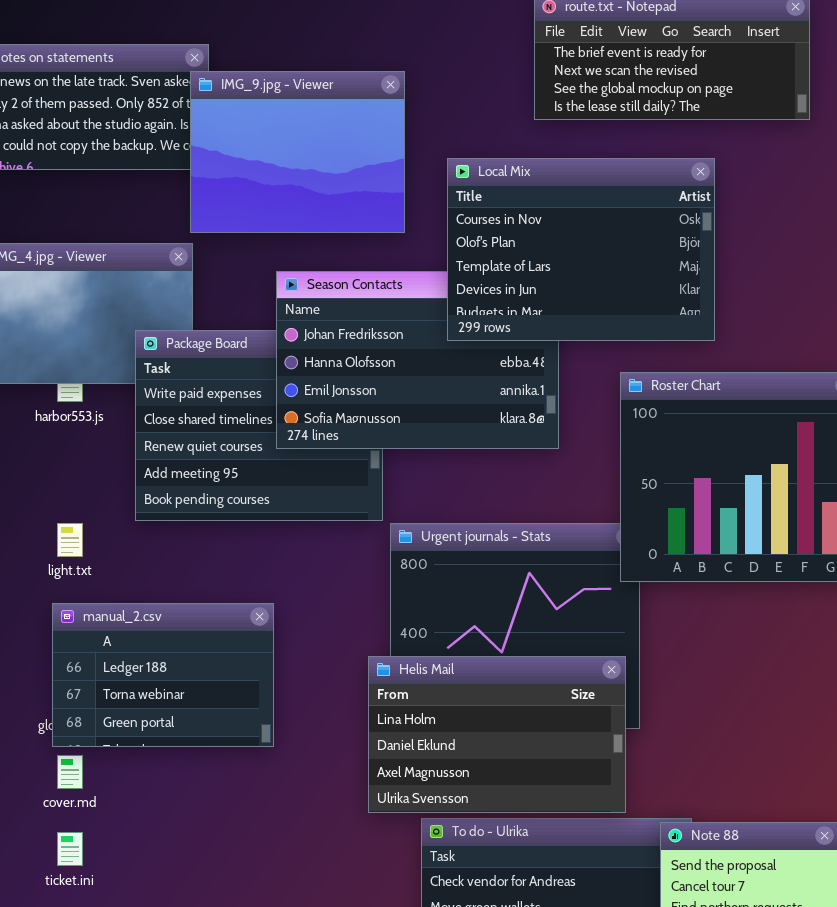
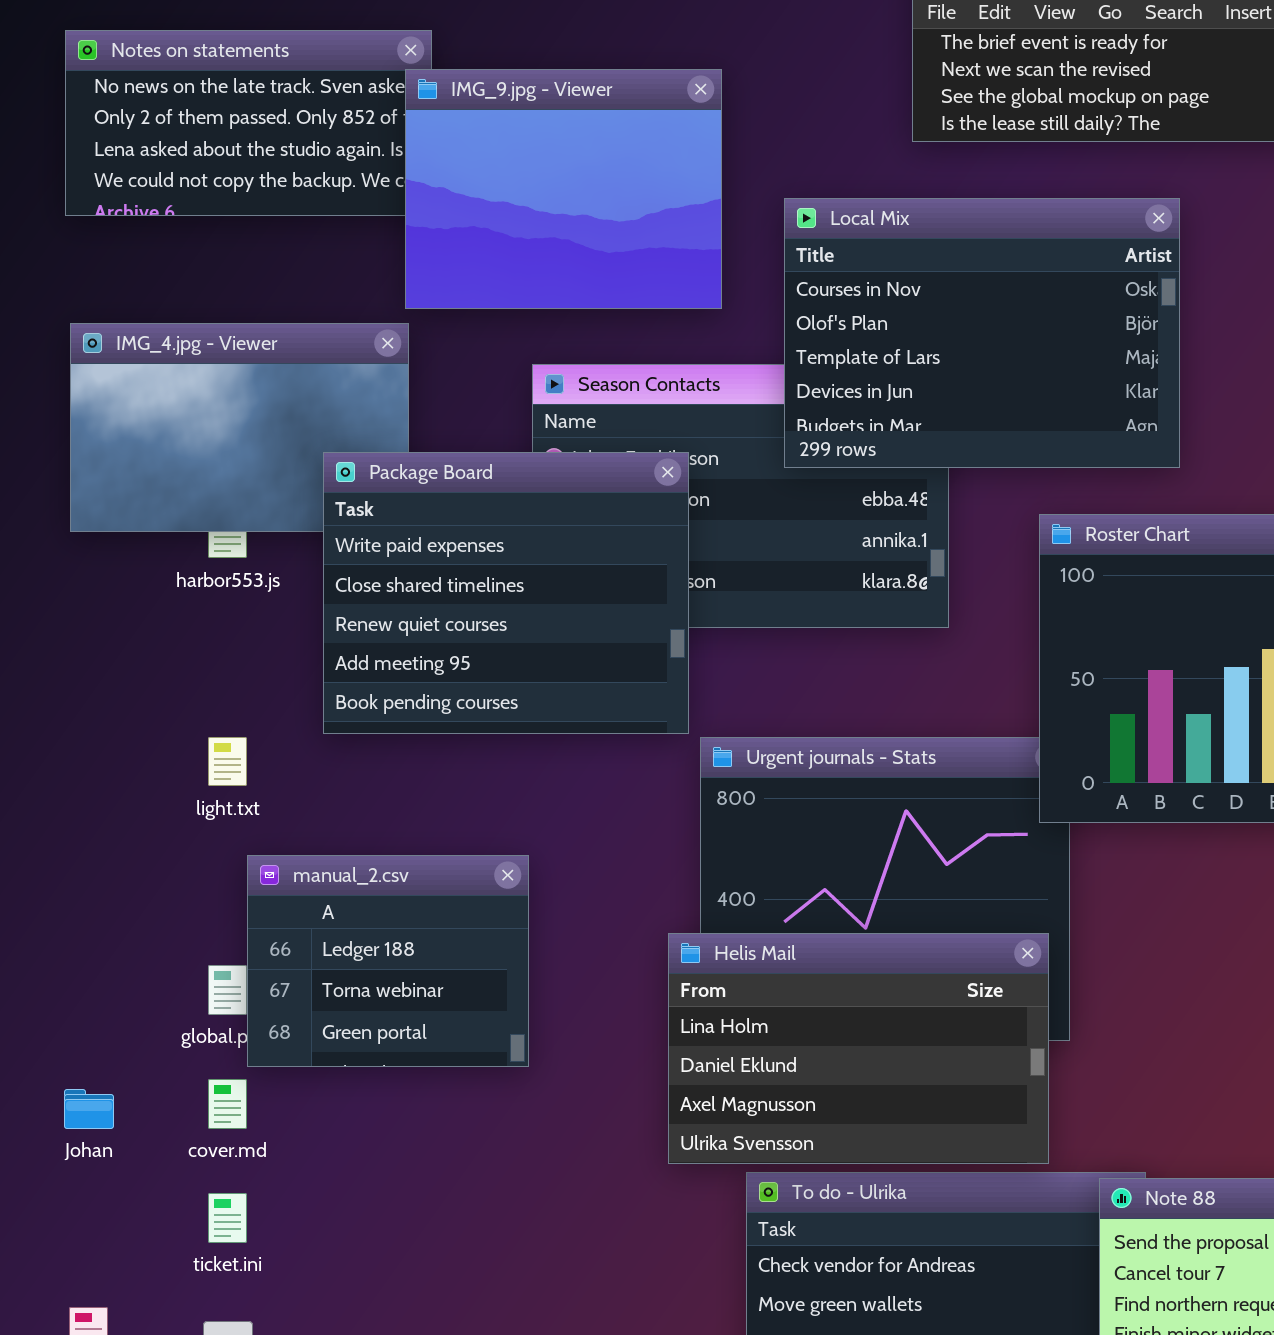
Package Board: [135,330,383,521] -> [323,452,689,734], raised
manual_2.csv: [52,603,274,747] -> [247,855,529,1067], resized

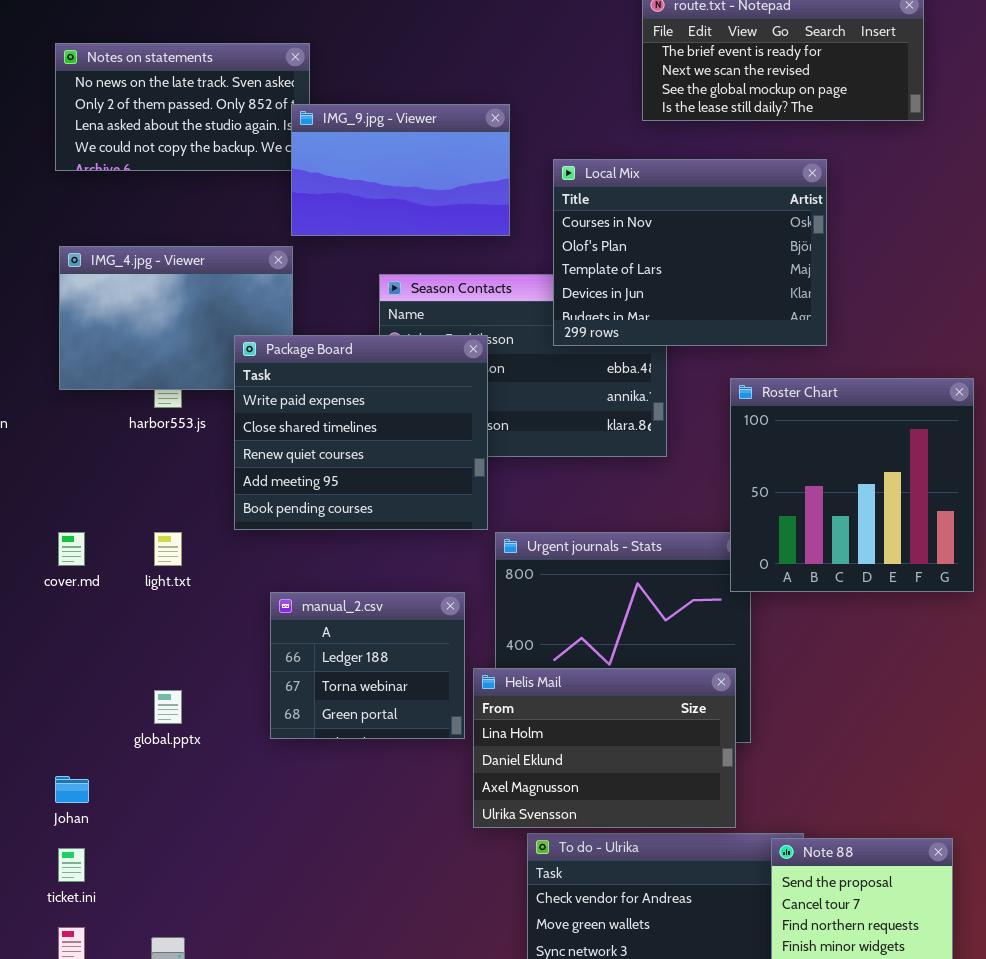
IMG_9.jpg - Viewer: [405,69,722,309] -> [291,104,510,236], resized
manual_2.csv: [247,855,529,1067] -> [270,592,465,739], moved
cover.md: [208,1079,247,1129] -> [58,532,85,566], moved
ticket.ini: [208,1193,247,1243] -> [58,848,85,882], moved

